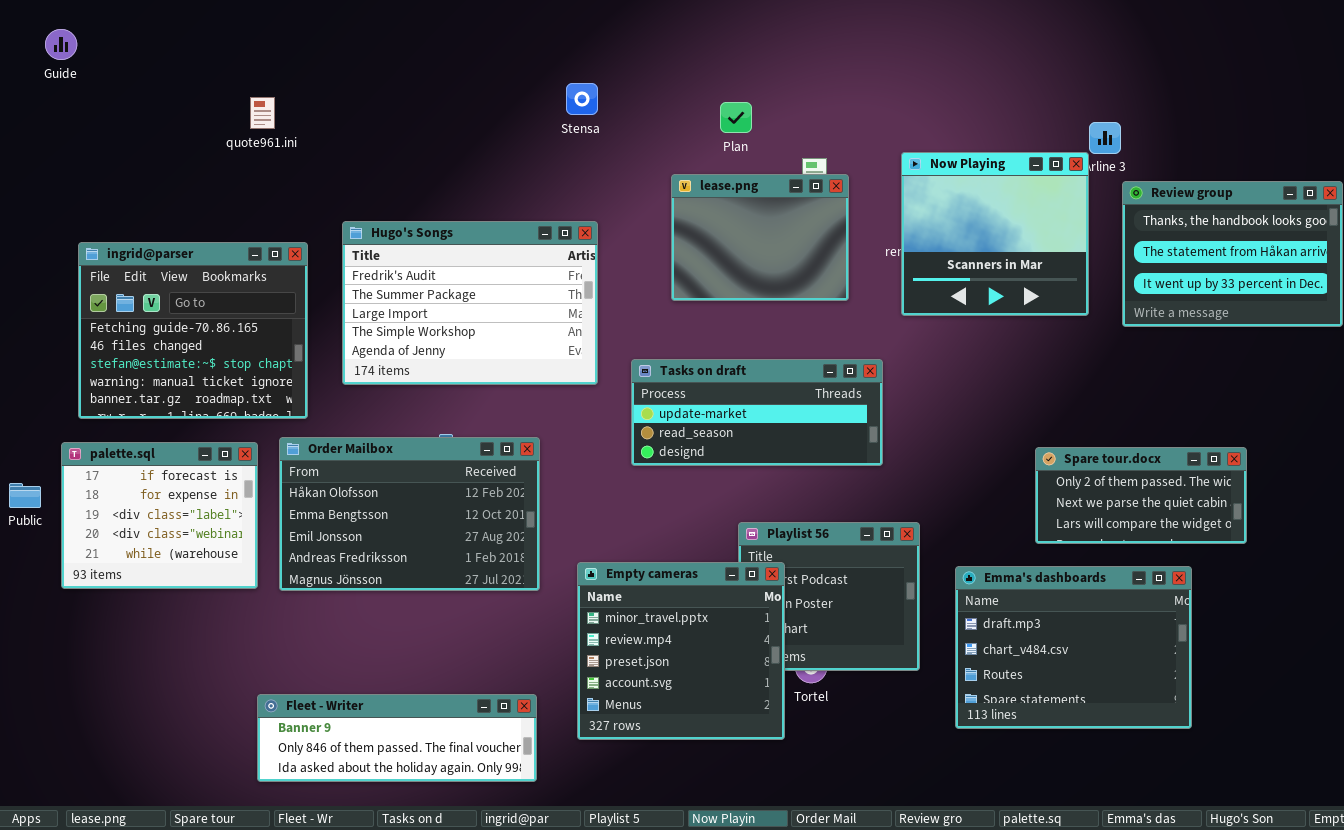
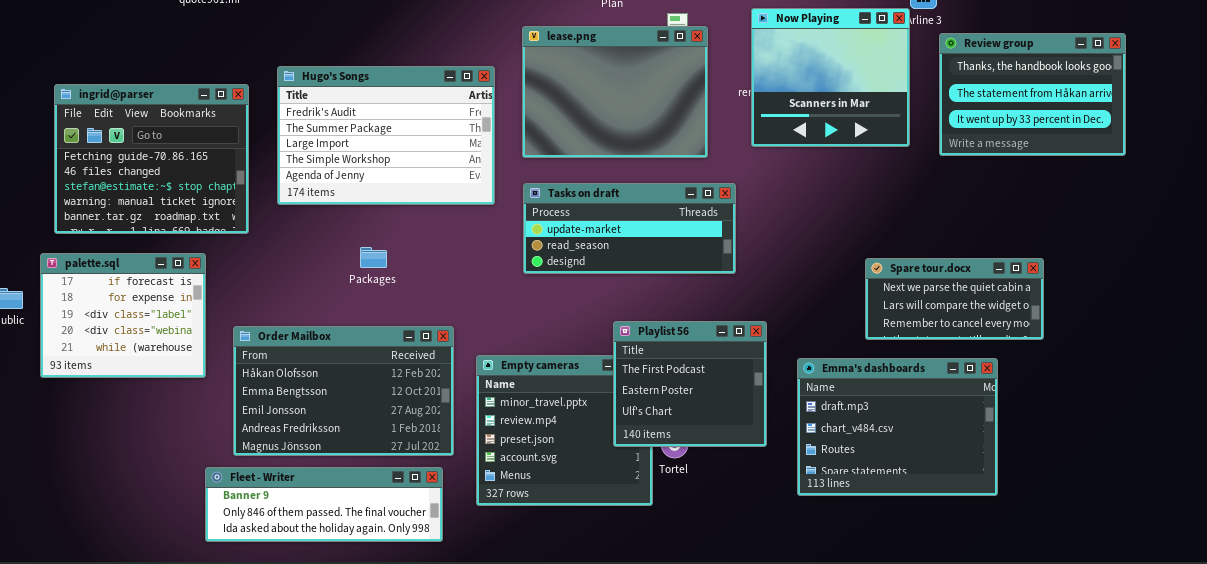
lease.png: [671,174,849,301] -> [522,26,708,158], resized
Order Mailbox: [279,437,540,591] -> [233,326,454,456], moved
Spare tour.docx: [1035,447,1247,544] -> [865,258,1044,340], scrolled down 1 row
Playlist 56: [738,522,920,671] -> [613,321,767,447], raised

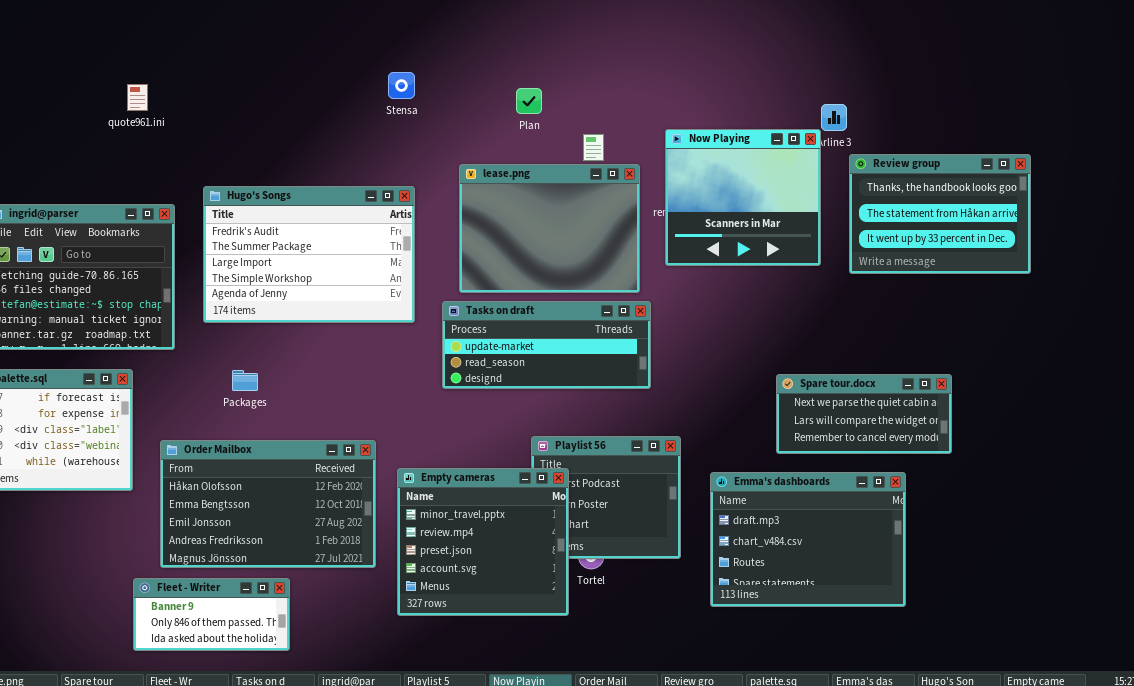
lease.png: [522,26,708,158] -> [459,164,640,293], moved
Packages: [360,247,387,268] -> [232,370,258,391], moved
Empty cameras: [476,355,653,506] -> [397,468,569,616], raised
Fleet - Writer: [205,467,443,542] -> [133,578,290,651], resized

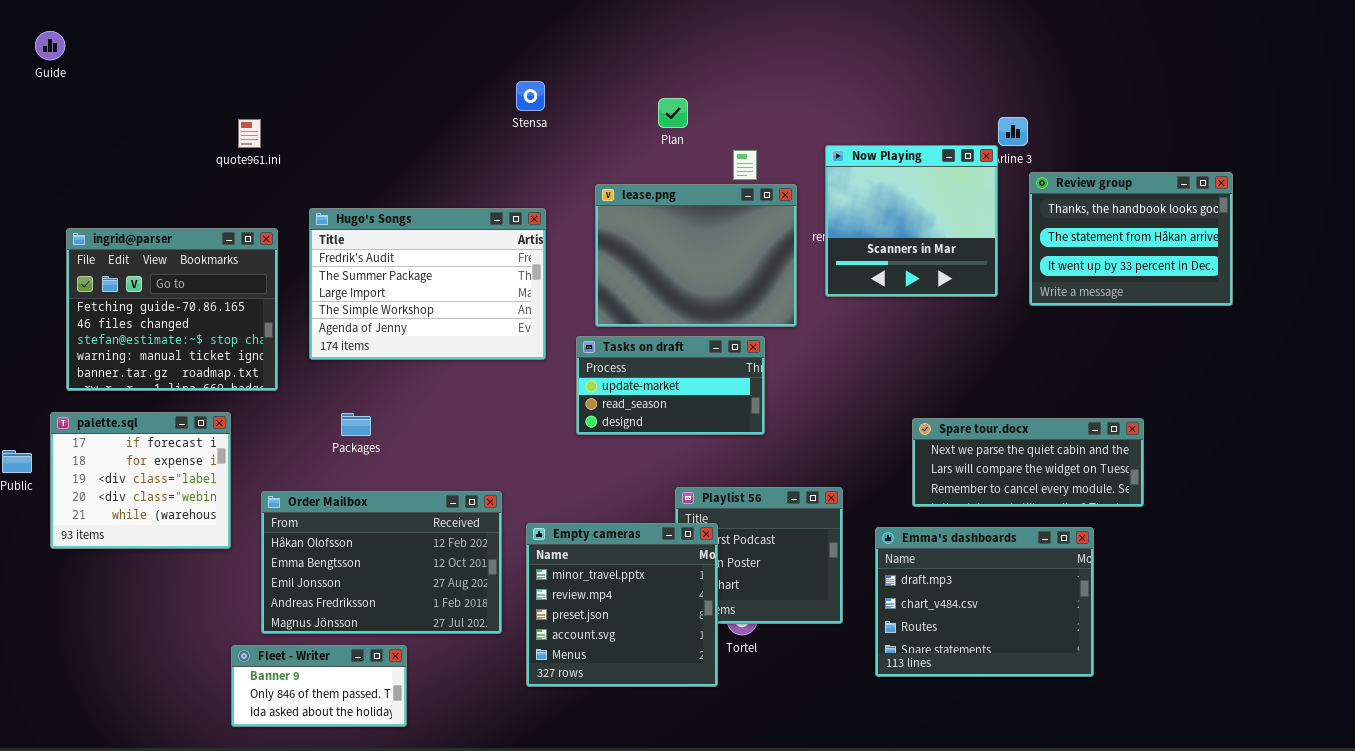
quote961.ini: [127,84,148,111] -> [238,119,261,148], moved
Tasks on draft: [442,301,651,389] -> [576,336,765,435], resized
Spare tour.docx: [776,374,952,454] -> [912,418,1144,507], resized

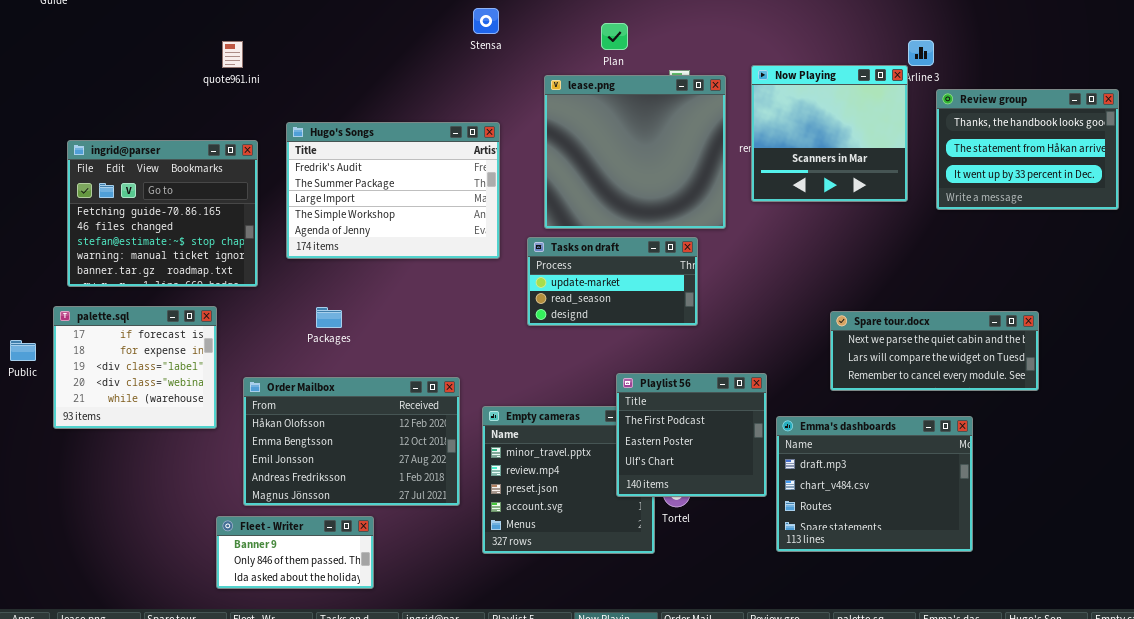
lease.png: [595,184,797,327] -> [544,75,726,229], resized
Playlist 56: [675,487,843,624] -> [616,373,767,497], raised
Emma's dashboards: [875,527,1094,677] -> [776,416,973,552], moved

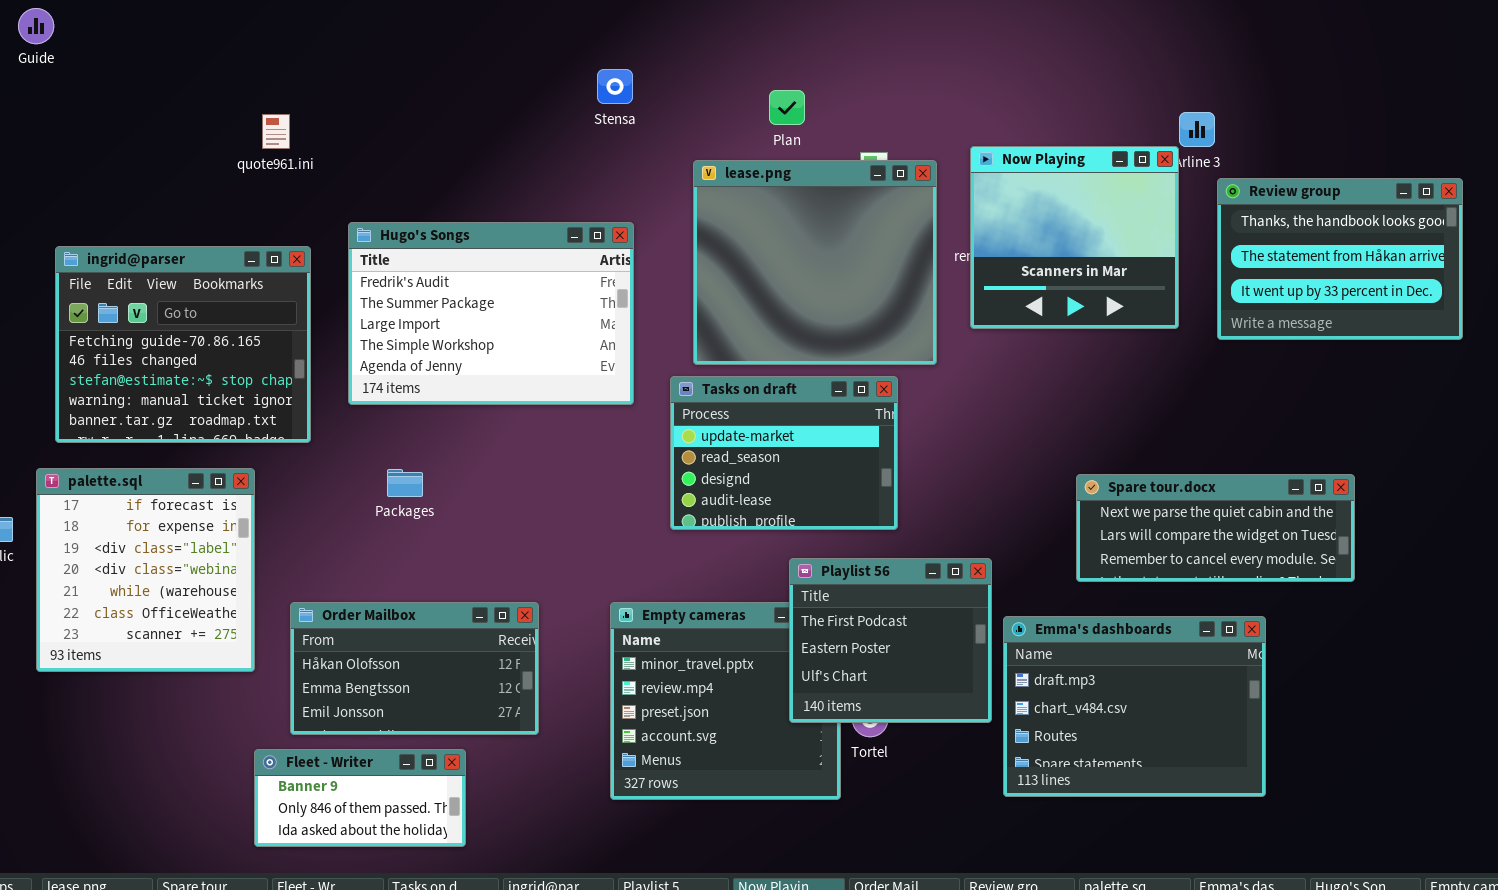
Tasks on draft: [527,237,698,326] -> [670,376,898,530], resized
palette.sql: [53,306,217,429] -> [36,468,255,672], resized
Order Mailbox: [243,377,460,506] -> [290,602,539,735], resized

